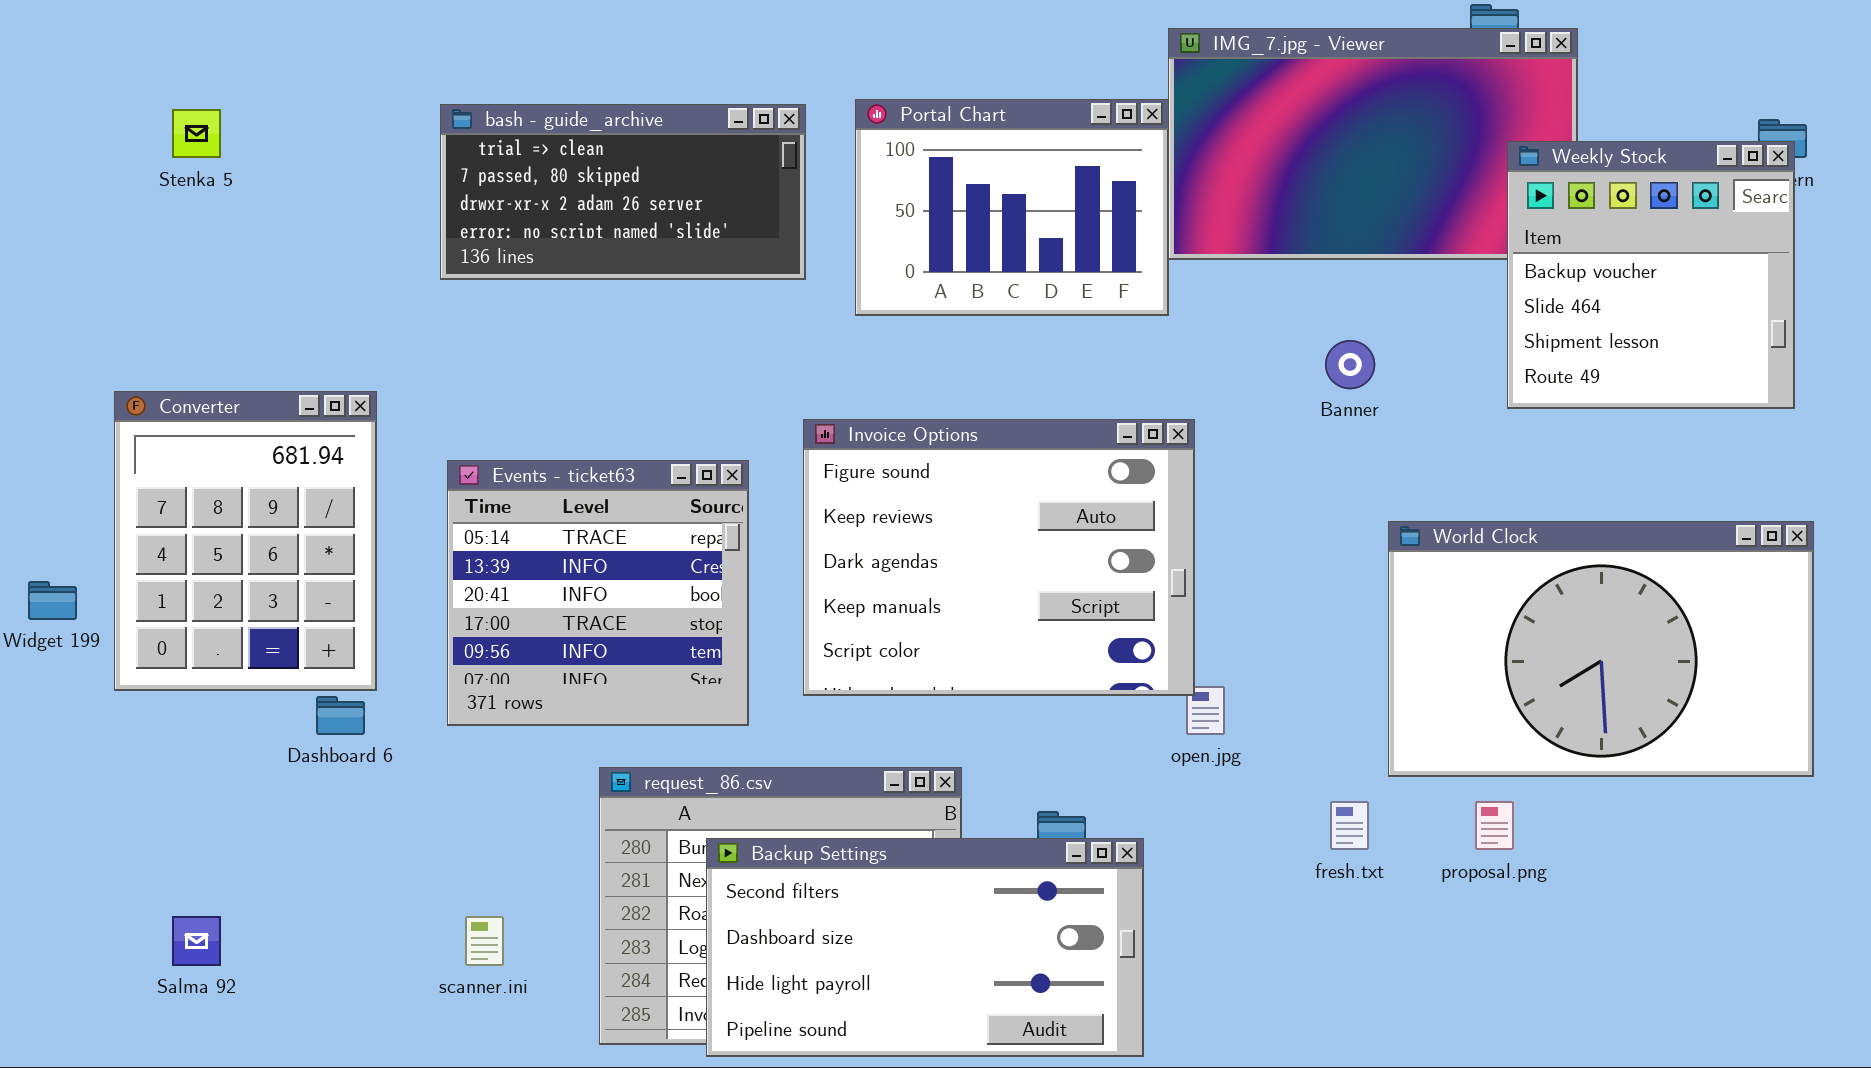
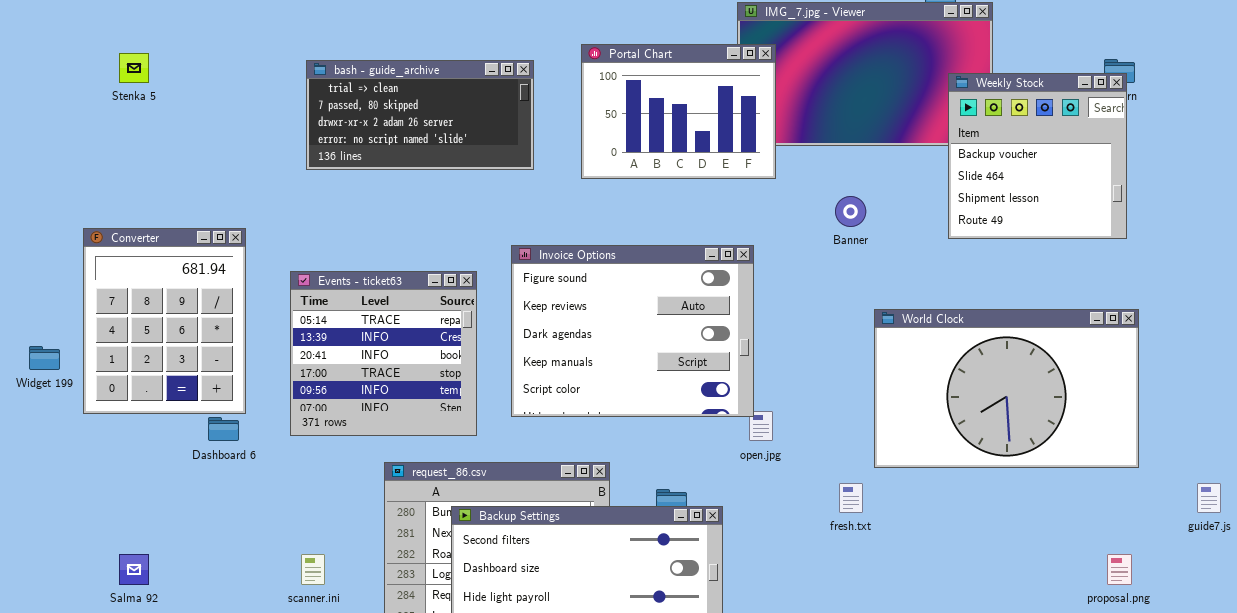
Portal Chart: [855,99,1169,316] -> [581,44,776,179], moved
bash - guide_archive: [440,104,806,280] -> [306,60,534,170], moved
proposal.png: [1475,801,1514,850] -> [1107,554,1132,585], moved

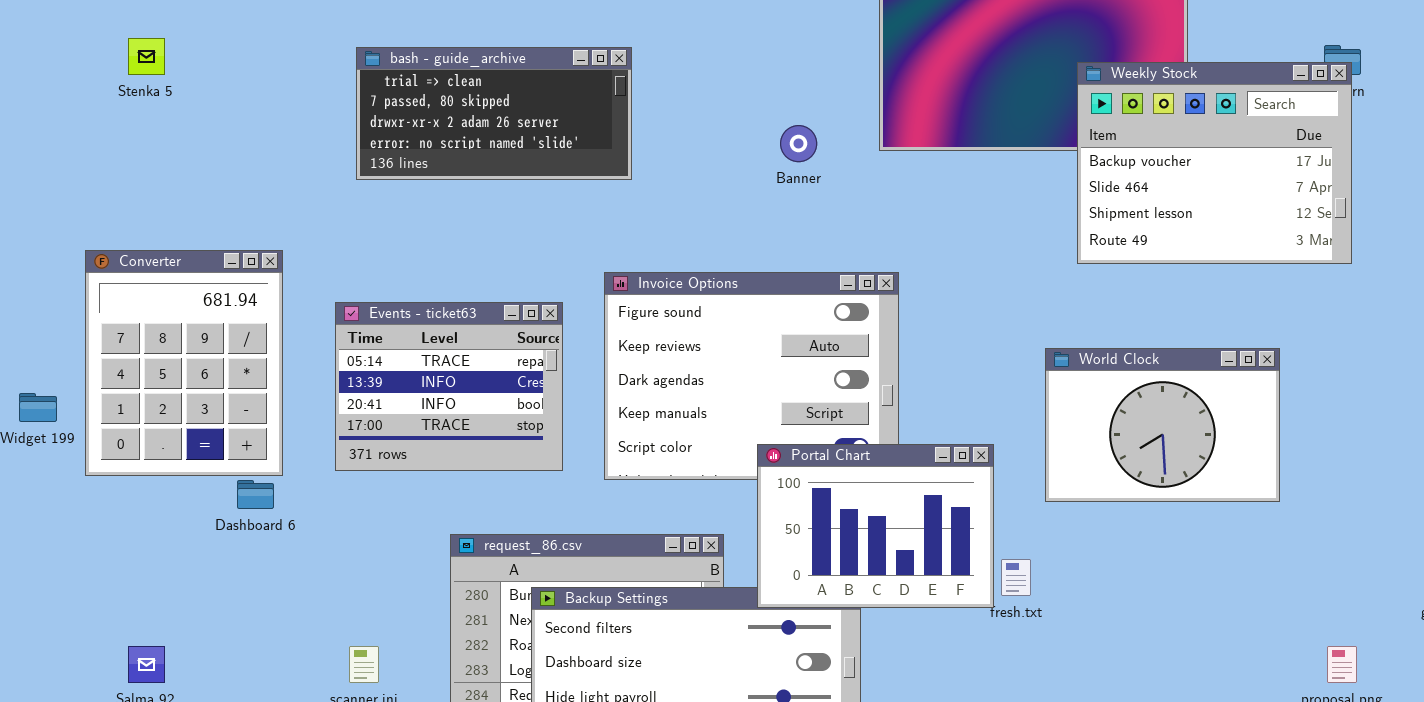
Portal Chart: [581,44,776,179] -> [757,444,994,608], moved
Weekly Stock: [948,73,1127,239] -> [1077,62,1352,264], resized
Banner: [835,196,866,227] -> [780,125,817,162], moved
Events - ticket63: [290,271,477,436] -> [335,302,563,471], resized
World Clock: [874,309,1139,468] -> [1045,348,1280,502], resized

